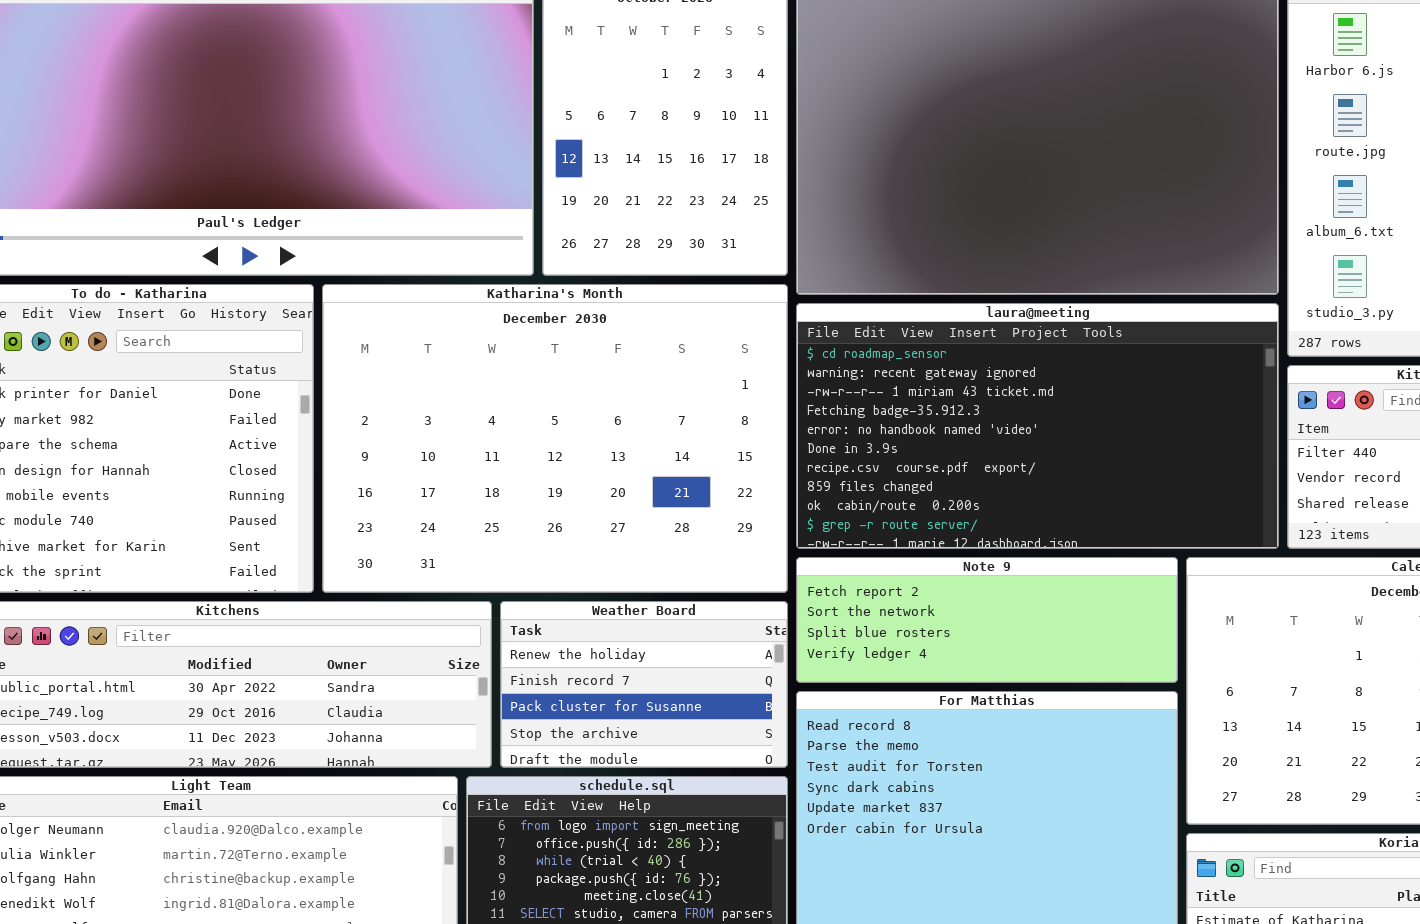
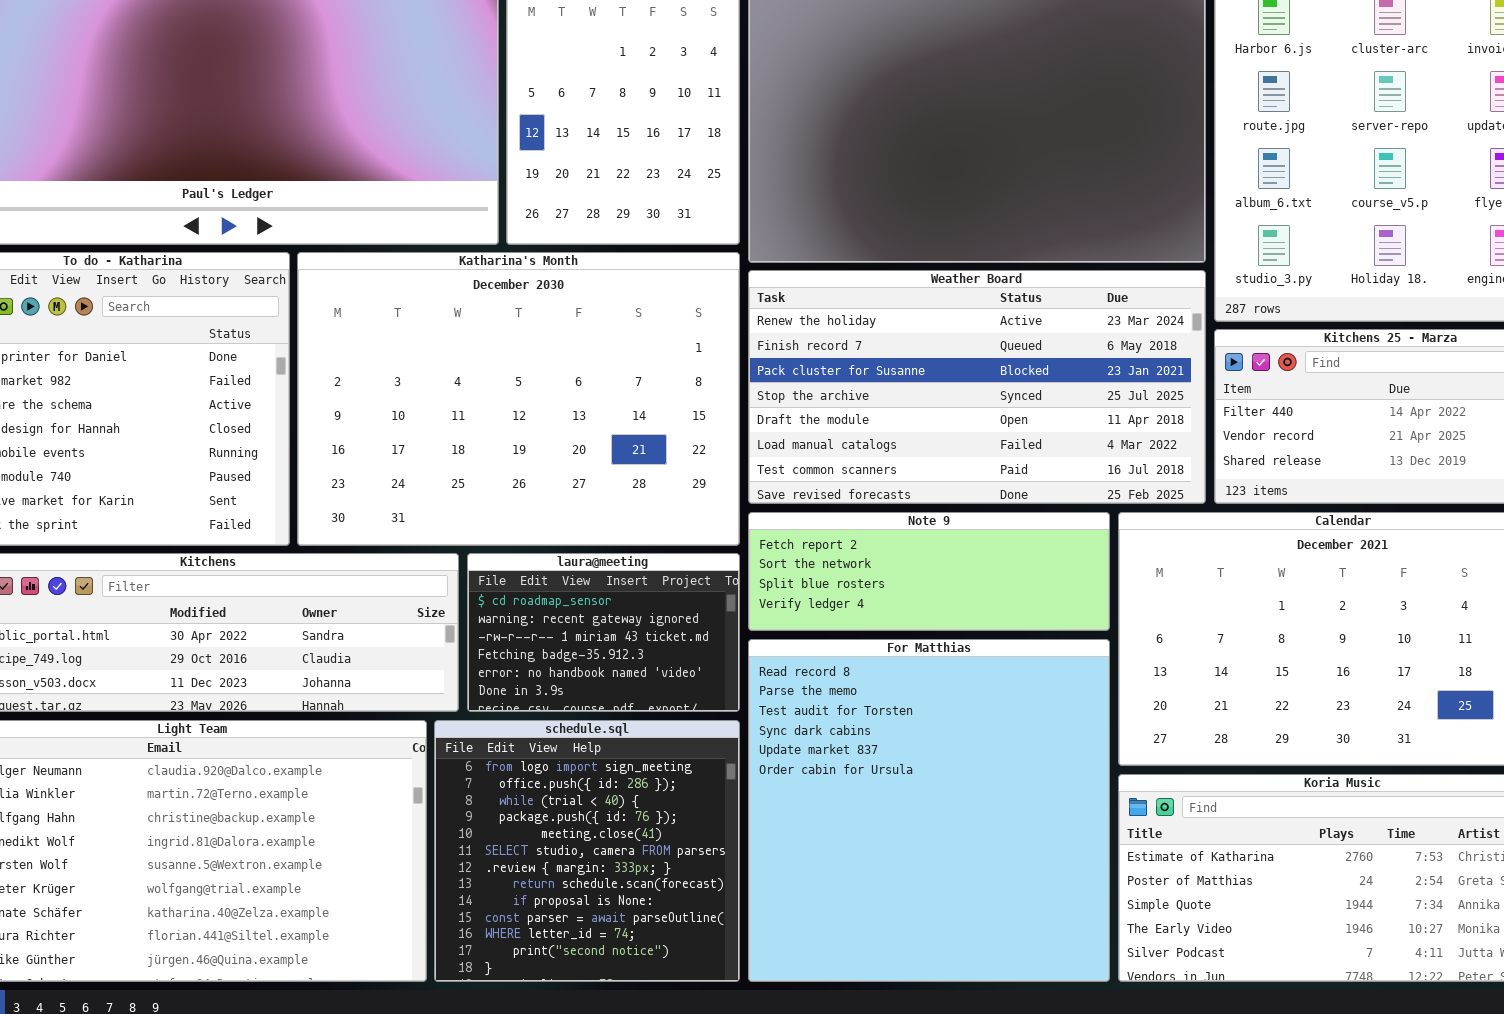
laura@meeting: [796,303,1279,549] -> [467,553,740,712], moved, resized
Weather Board: [500,601,788,768] -> [748,270,1206,504], moved, resized

